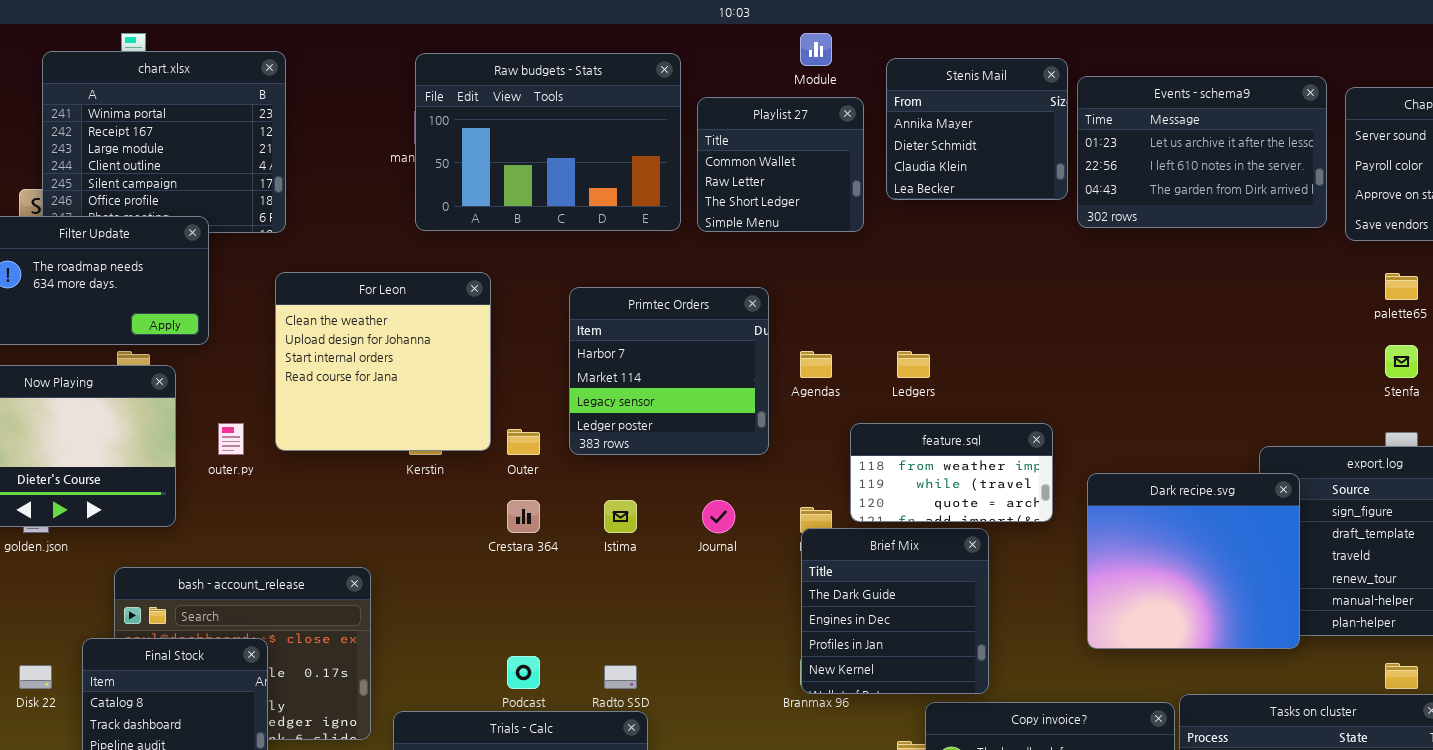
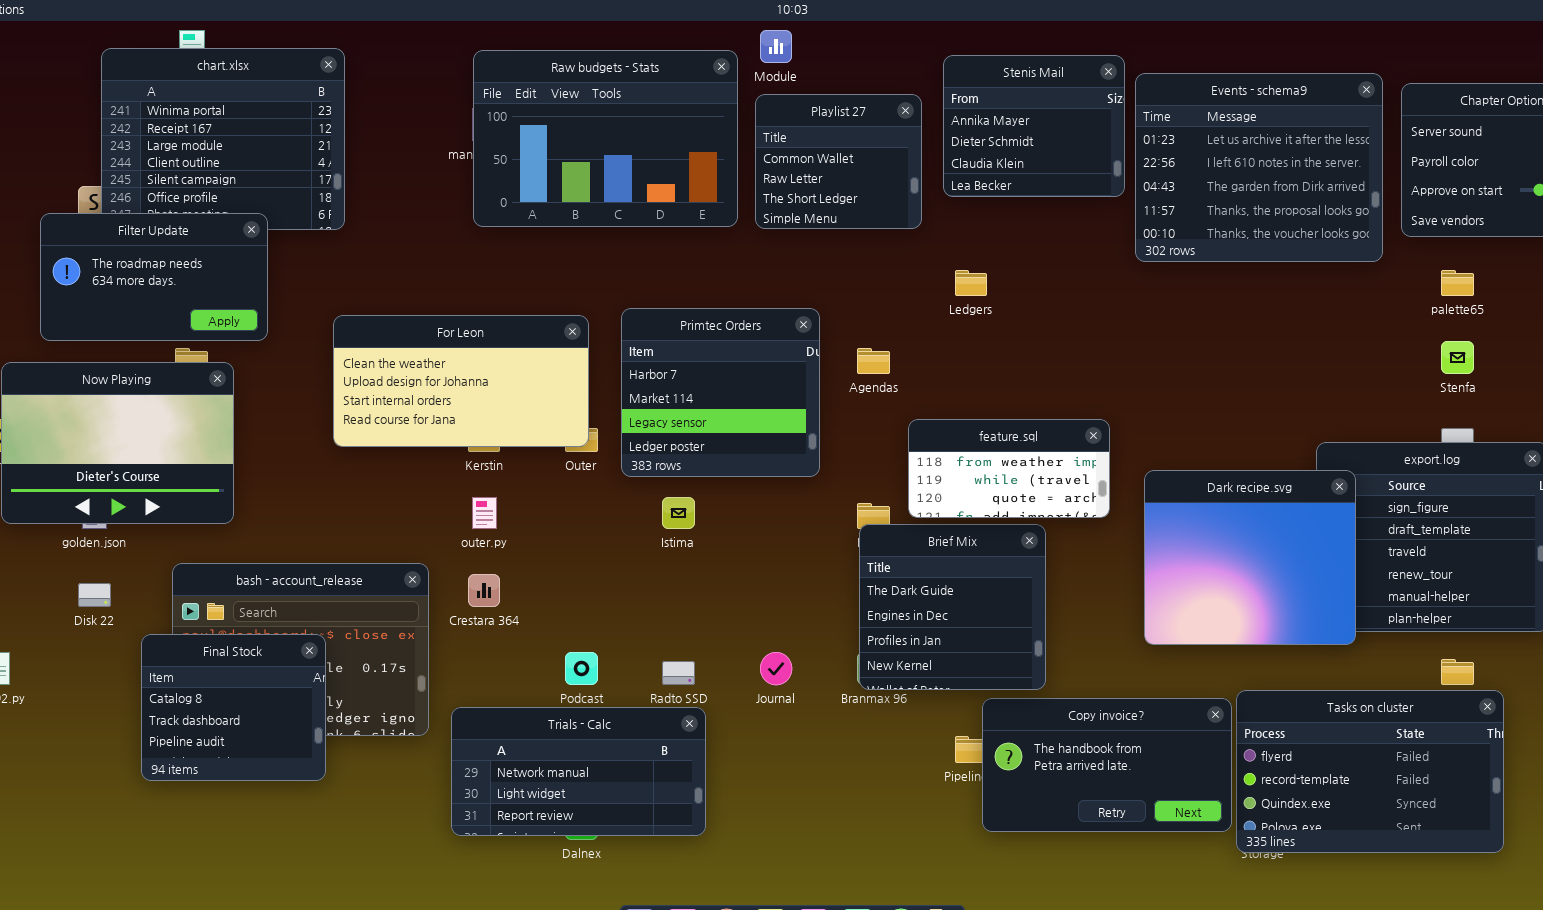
Module: [800,33,832,66] -> [760,30,792,63], moved
Events - schema9: [1077,76,1327,228] -> [1135,73,1383,262], resized
For Leon: [275,272,491,451] -> [333,315,589,447], resized
Primtec Orders: [569,287,769,455] -> [621,308,820,477], moved
Ledgers: [897,351,930,378] -> [955,270,987,296], moved
outer.py: [218,423,244,455] -> [472,497,497,529], moved
Crestara 364: [507,500,540,533] -> [468,574,500,607], moved
Journal: [702,500,735,533] -> [760,652,792,685], moved
Disk 22: [19,665,52,689] -> [78,583,111,607], moved

